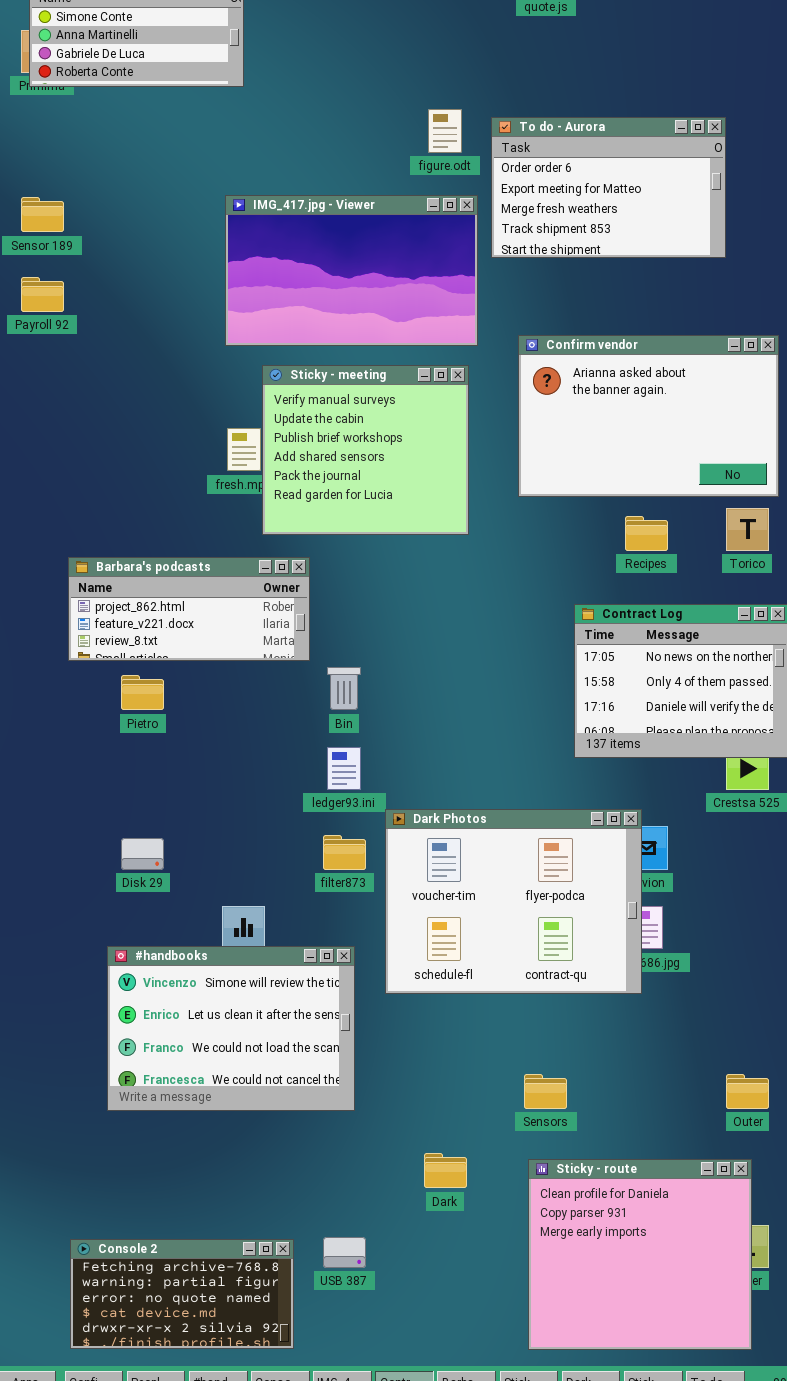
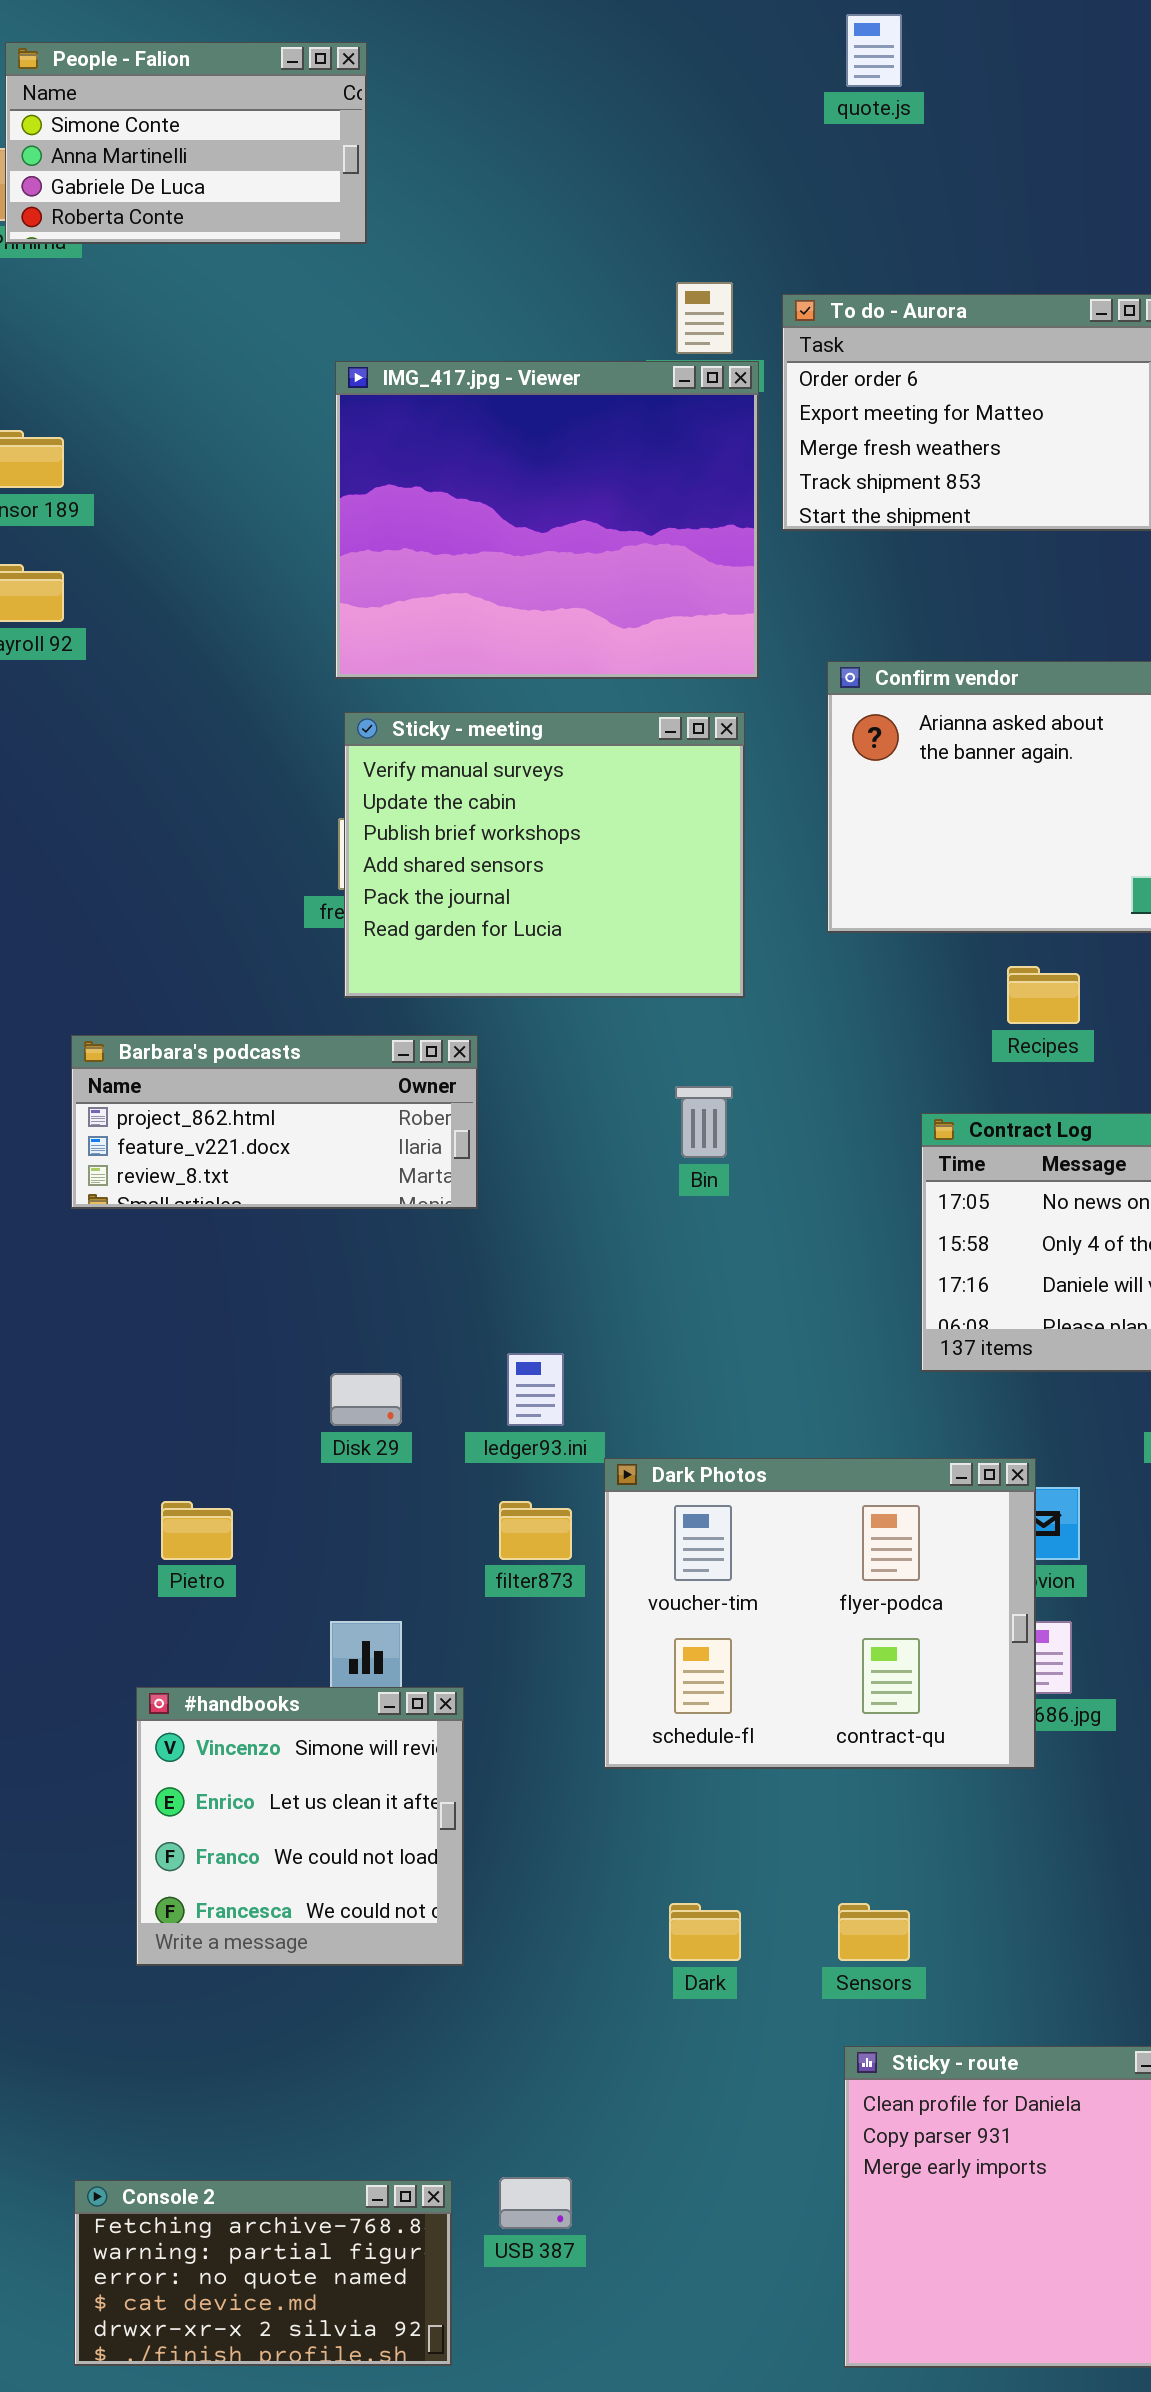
IMG_417.jpg - Viewer: [225,195,478,346] -> [335,361,759,679], resized
Sticky - meeting: [262,365,469,535] -> [344,712,745,998], resized
Bin: [327,667,361,710] -> [675,1086,733,1158], moved
Pietro: [121,675,164,710] -> [161,1501,233,1560], moved
Disk 29: [121,838,164,870] -> [330,1373,402,1426], moved
#handbooks: [107,946,355,1111] -> [136,1687,464,1966], resized
Dark: [424,1153,467,1188] -> [669,1903,741,1961], moved

